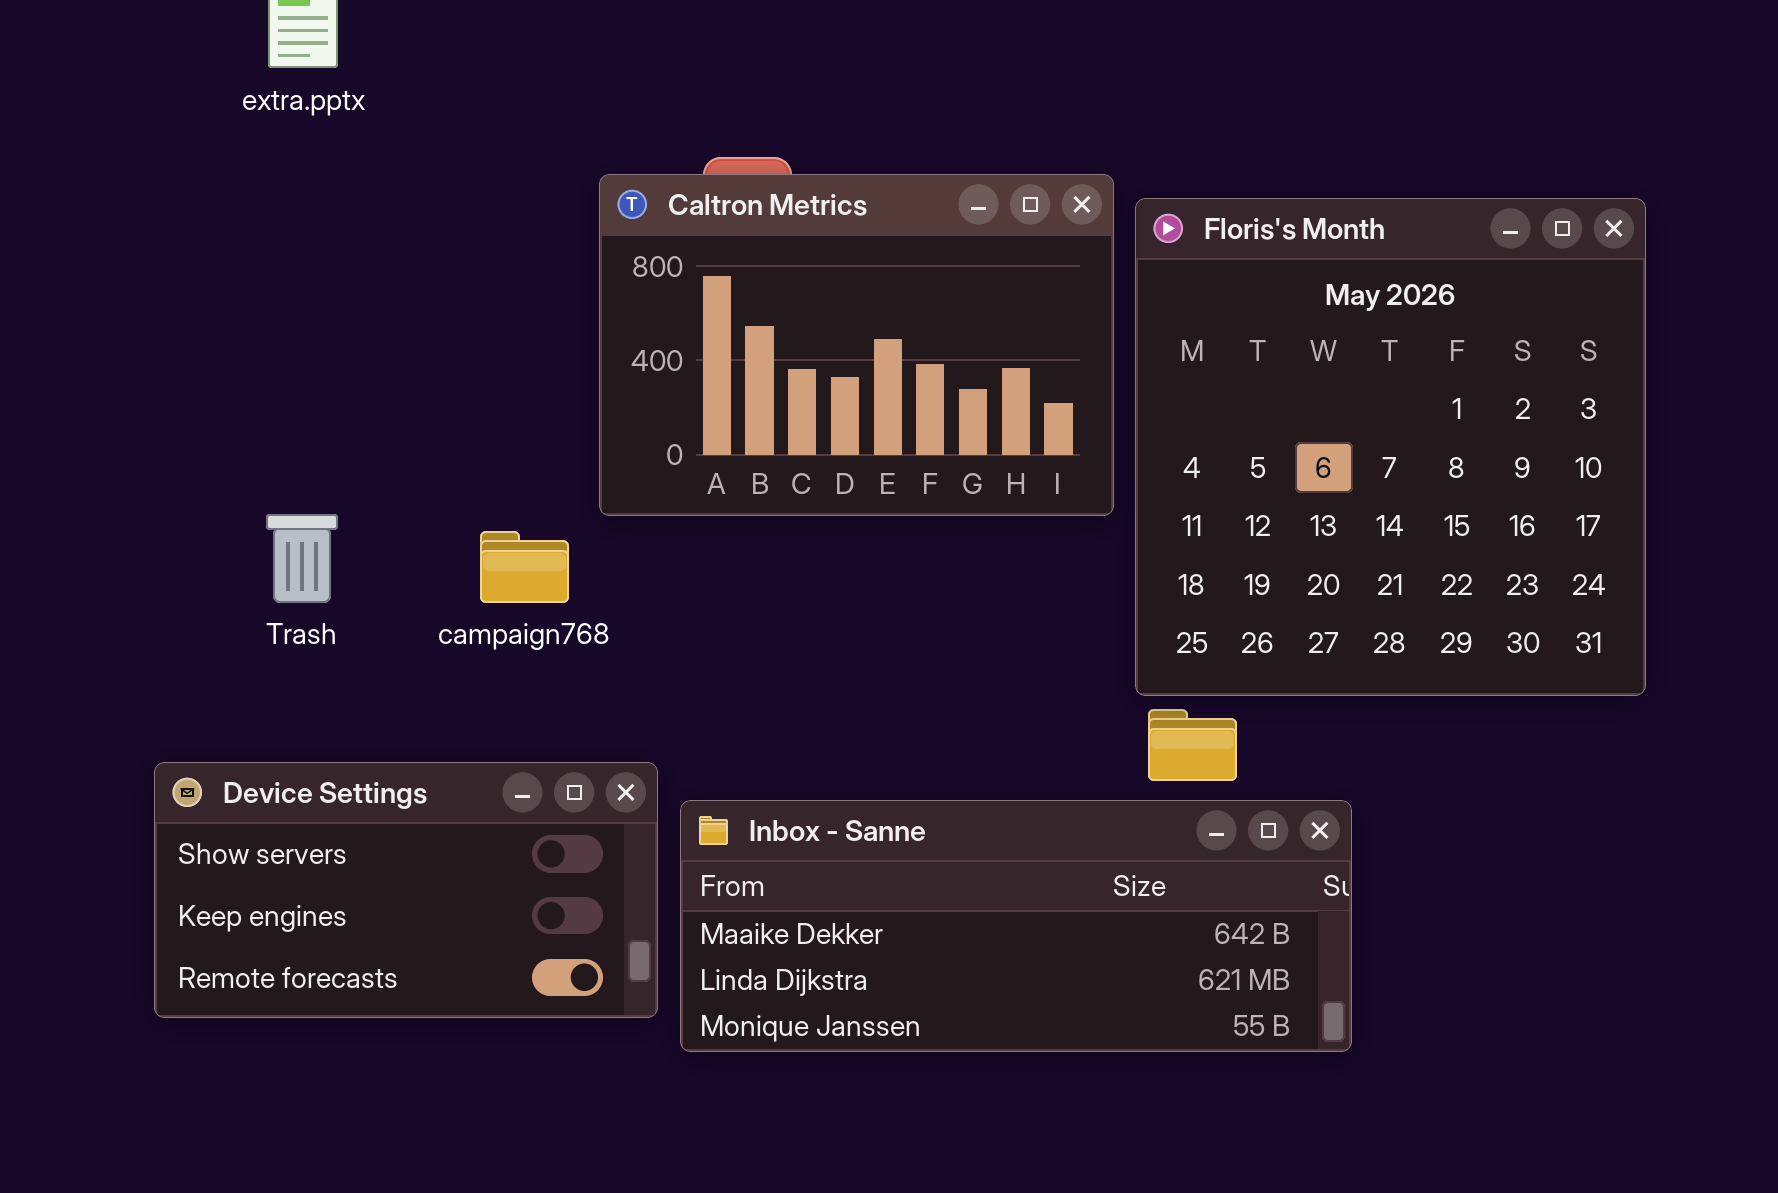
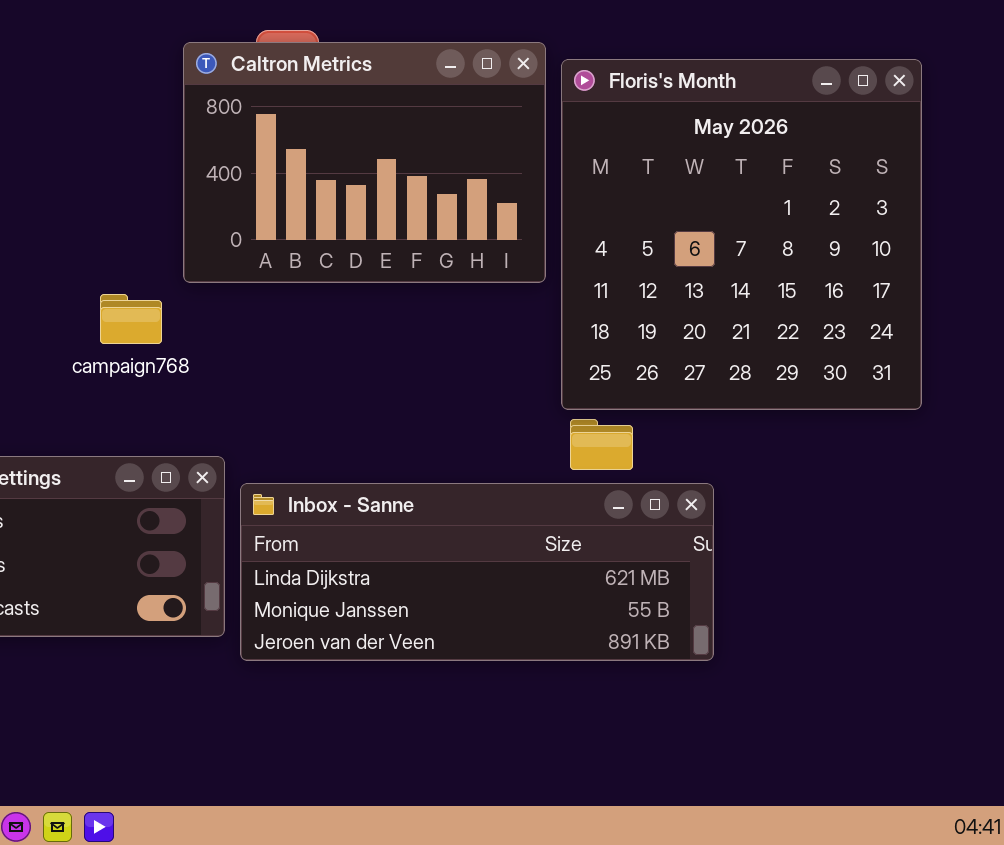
Inbox - Sanne: [680,800,1352,1052] -> [240,483,714,661], scrolled down 1 row

